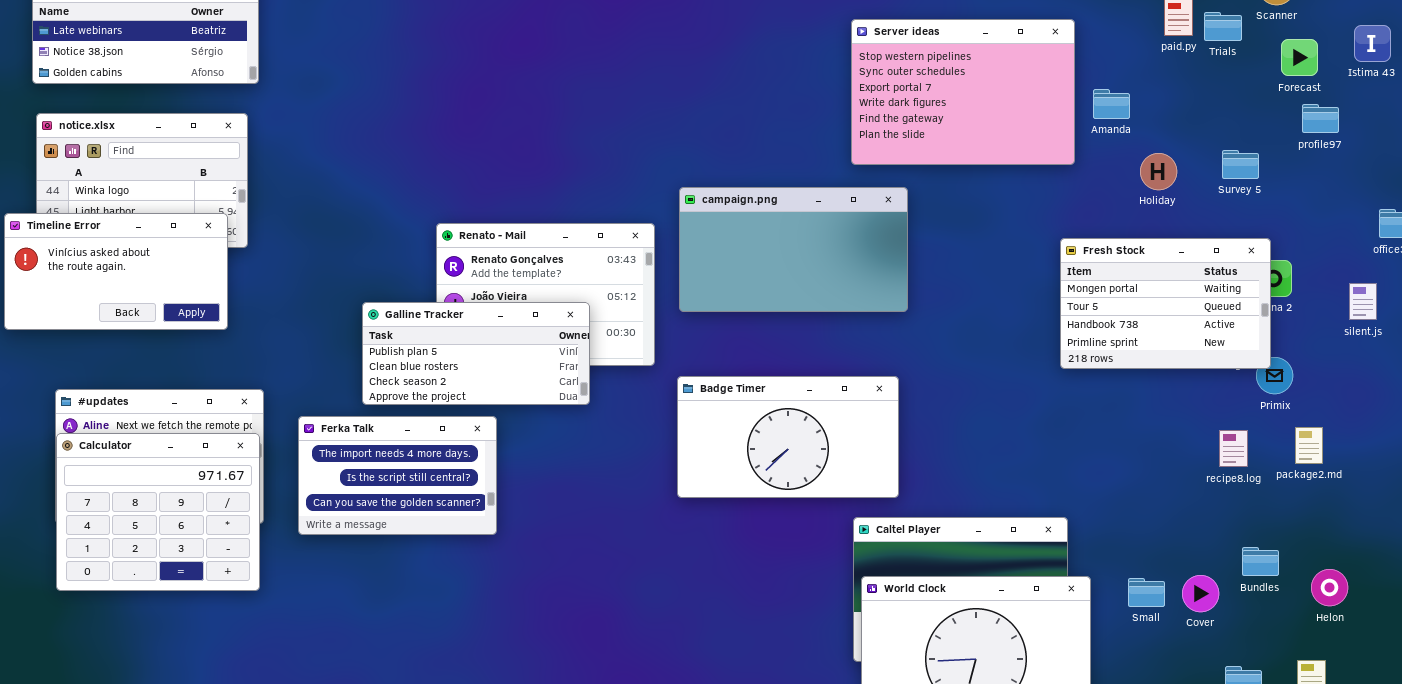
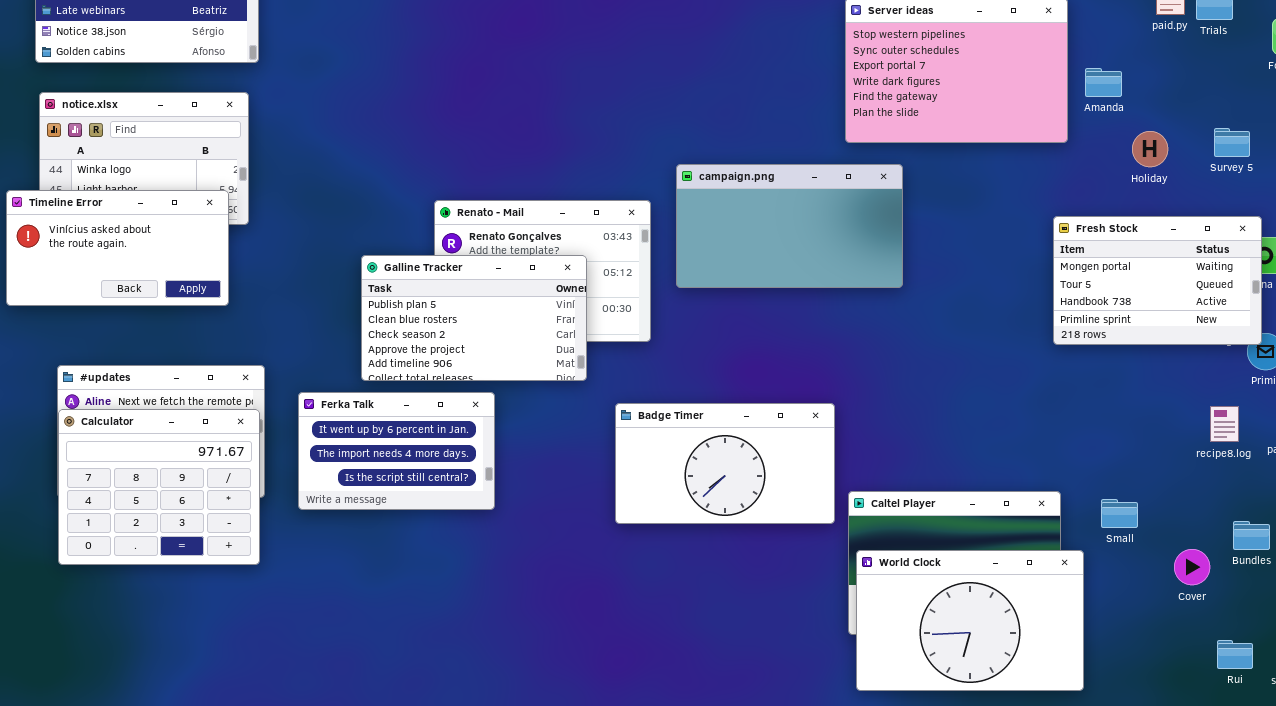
Galline Tracker: [362,302,590,405] -> [361,255,587,381], resized
Badge Timer: [677,376,899,498] -> [615,403,835,524], moved
Ferka Talk: [298,416,497,535] -> [298,392,495,510], scrolled up 1 row
Small: [1128,578,1165,607] -> [1101,499,1138,528], moved

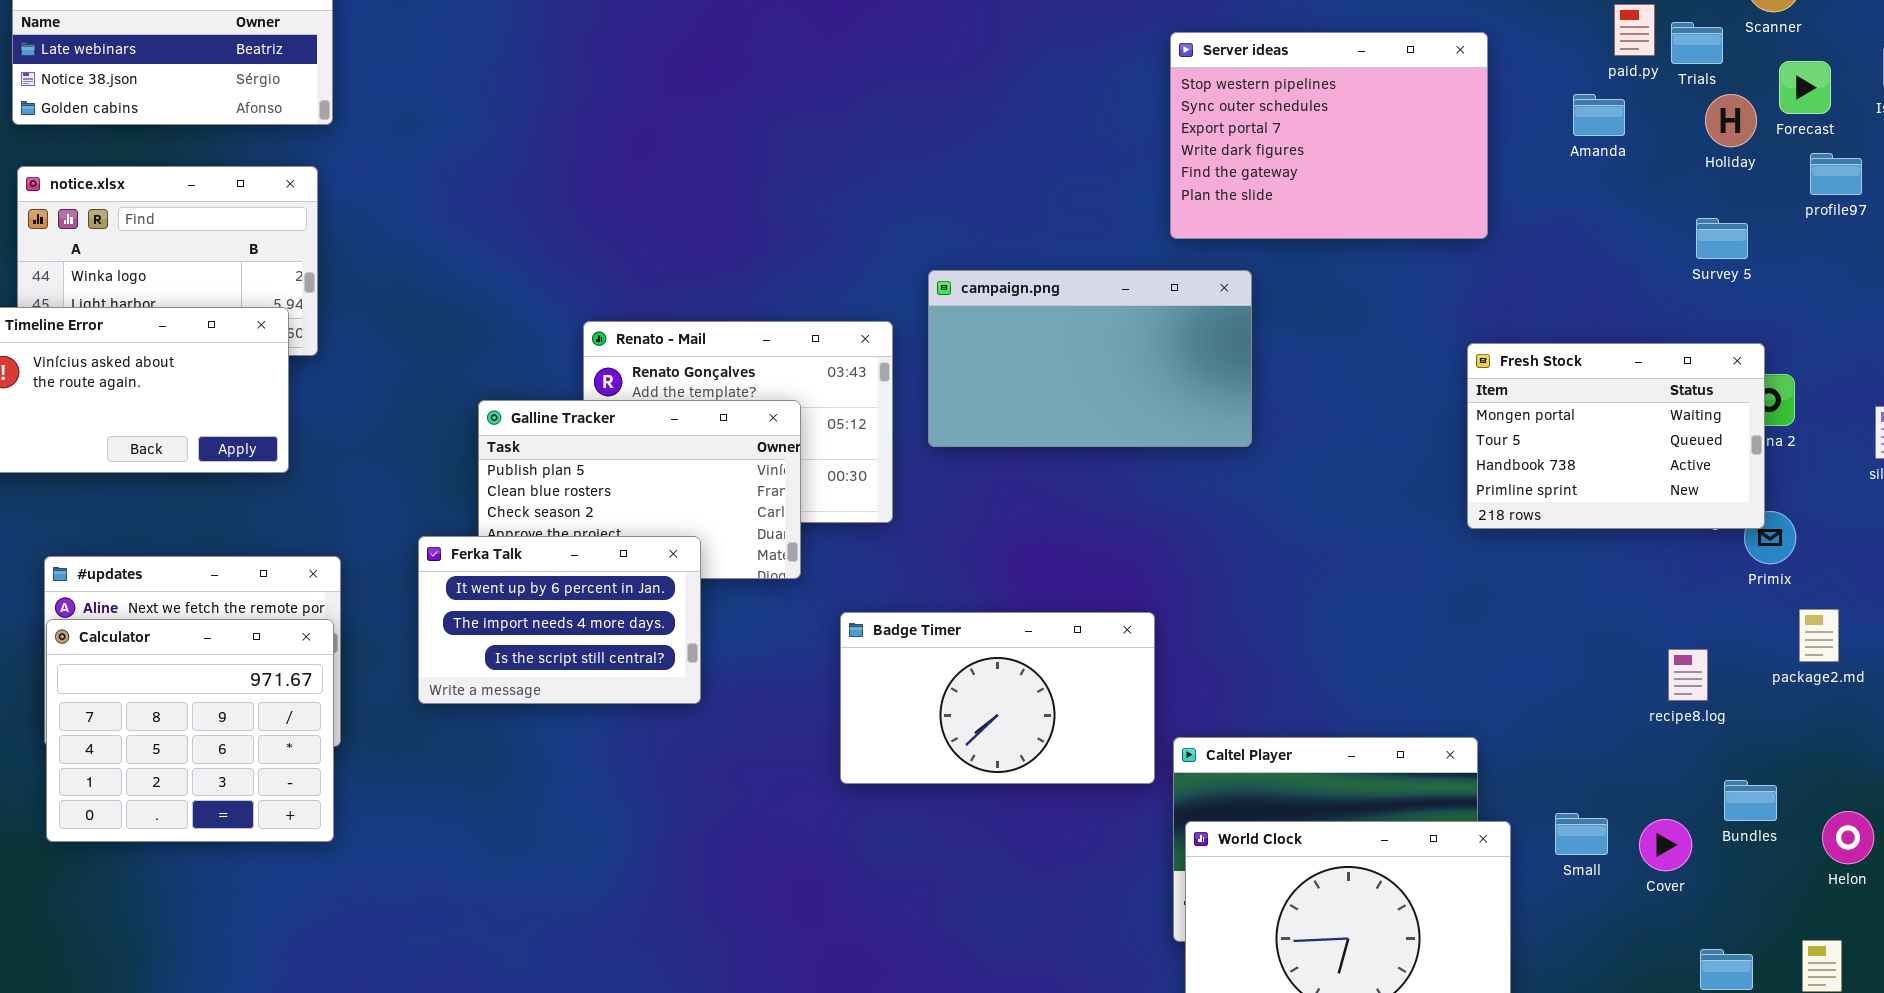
Amanda: [1085,68,1122,97] -> [1573,94,1625,136], moved
Holiday: [1132,131,1168,167] -> [1705,94,1757,147], moved
Ferka Talk: [298,392,495,510] -> [418,536,701,704], moved
recipe8.log: [1210,406,1239,442] -> [1668,649,1708,701], moved
Small: [1101,499,1138,528] -> [1555,813,1608,855], moved

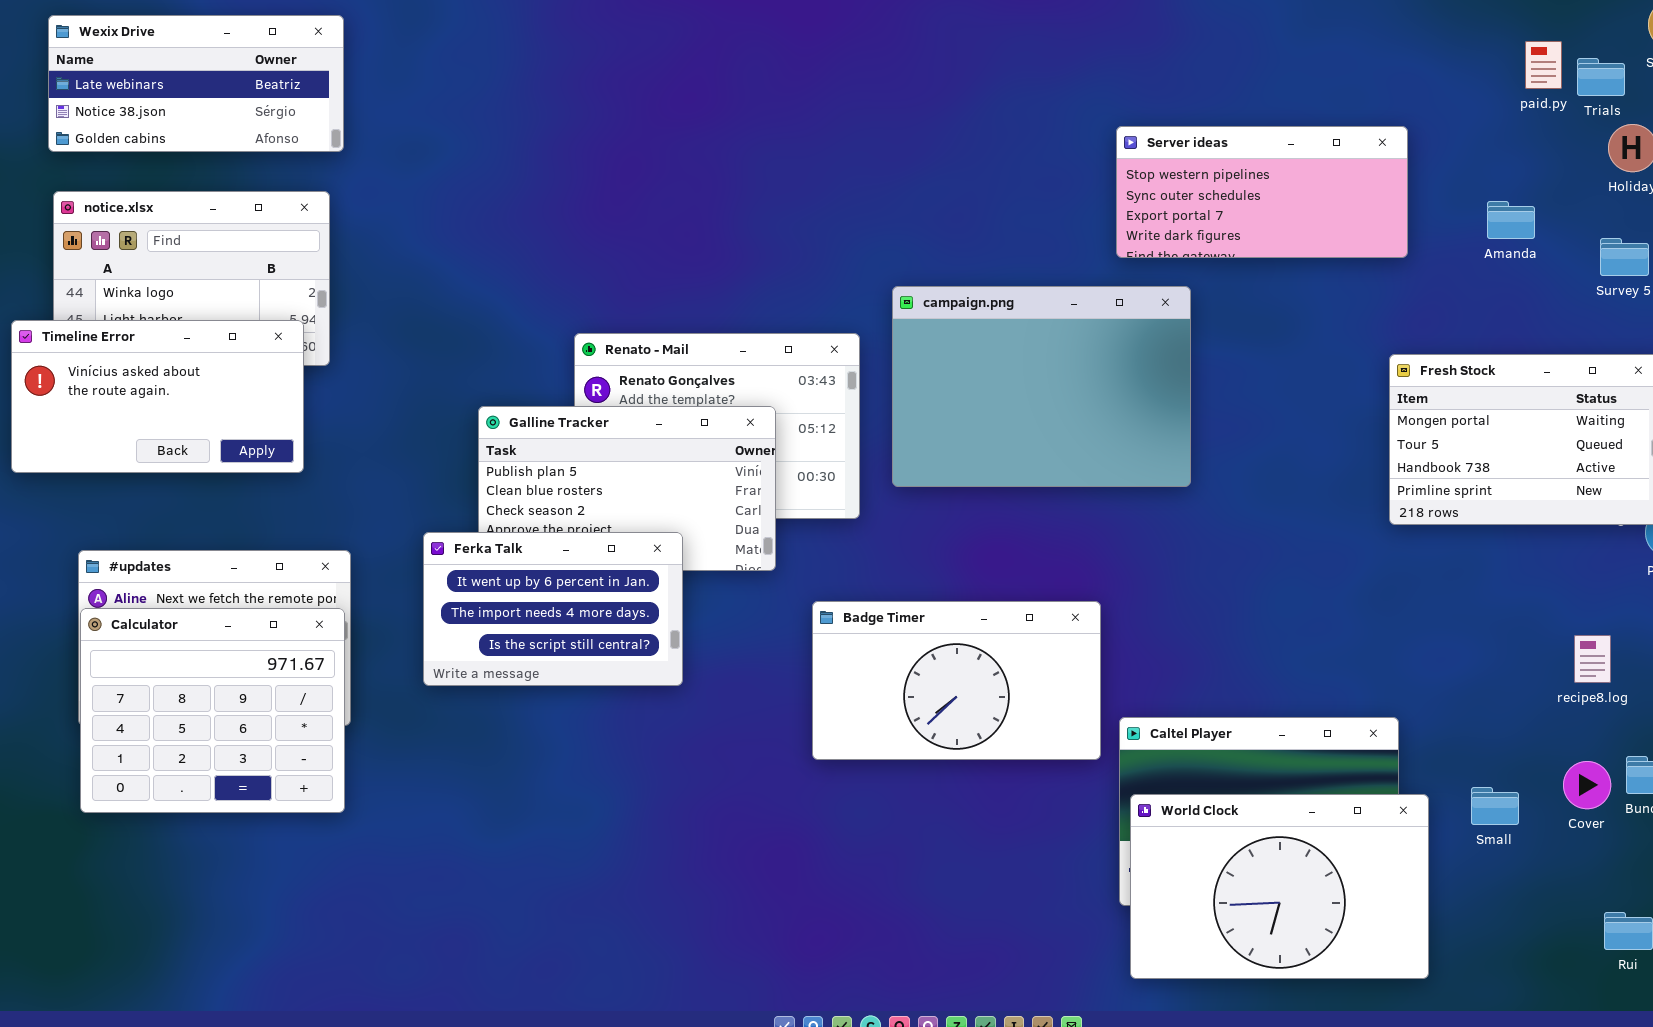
Server ideas: [1170,32,1488,239] -> [1116,126,1408,258], resized
Amanda: [1573,94,1625,136] -> [1487,201,1535,239], moved
campaign.png: [928,270,1252,447] -> [892,286,1191,487], resized
Cover: [1639,819,1692,871] -> [1563,761,1611,809], moved

